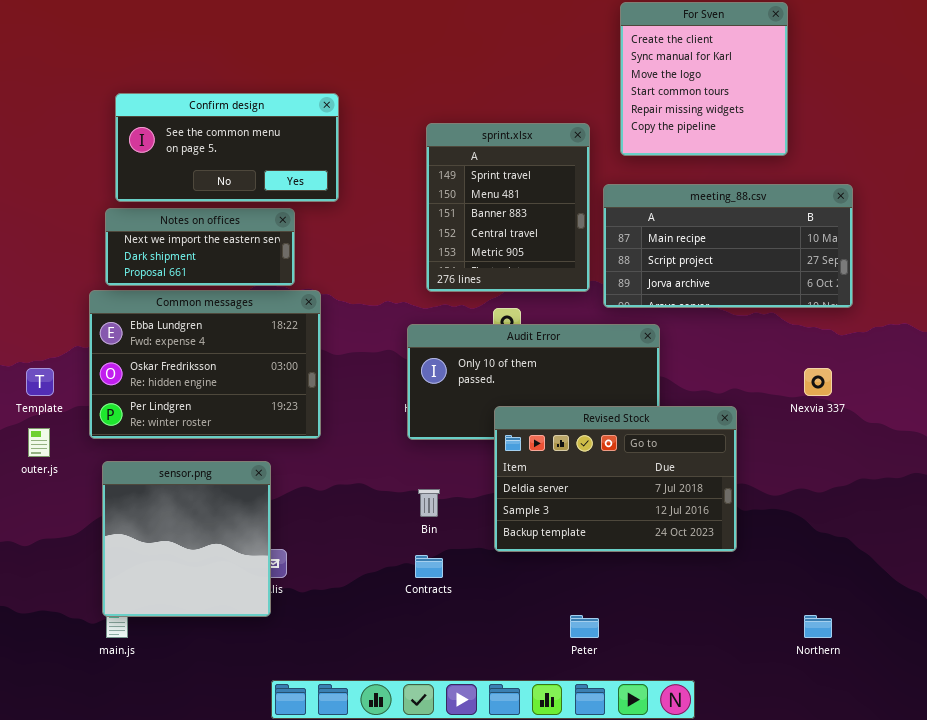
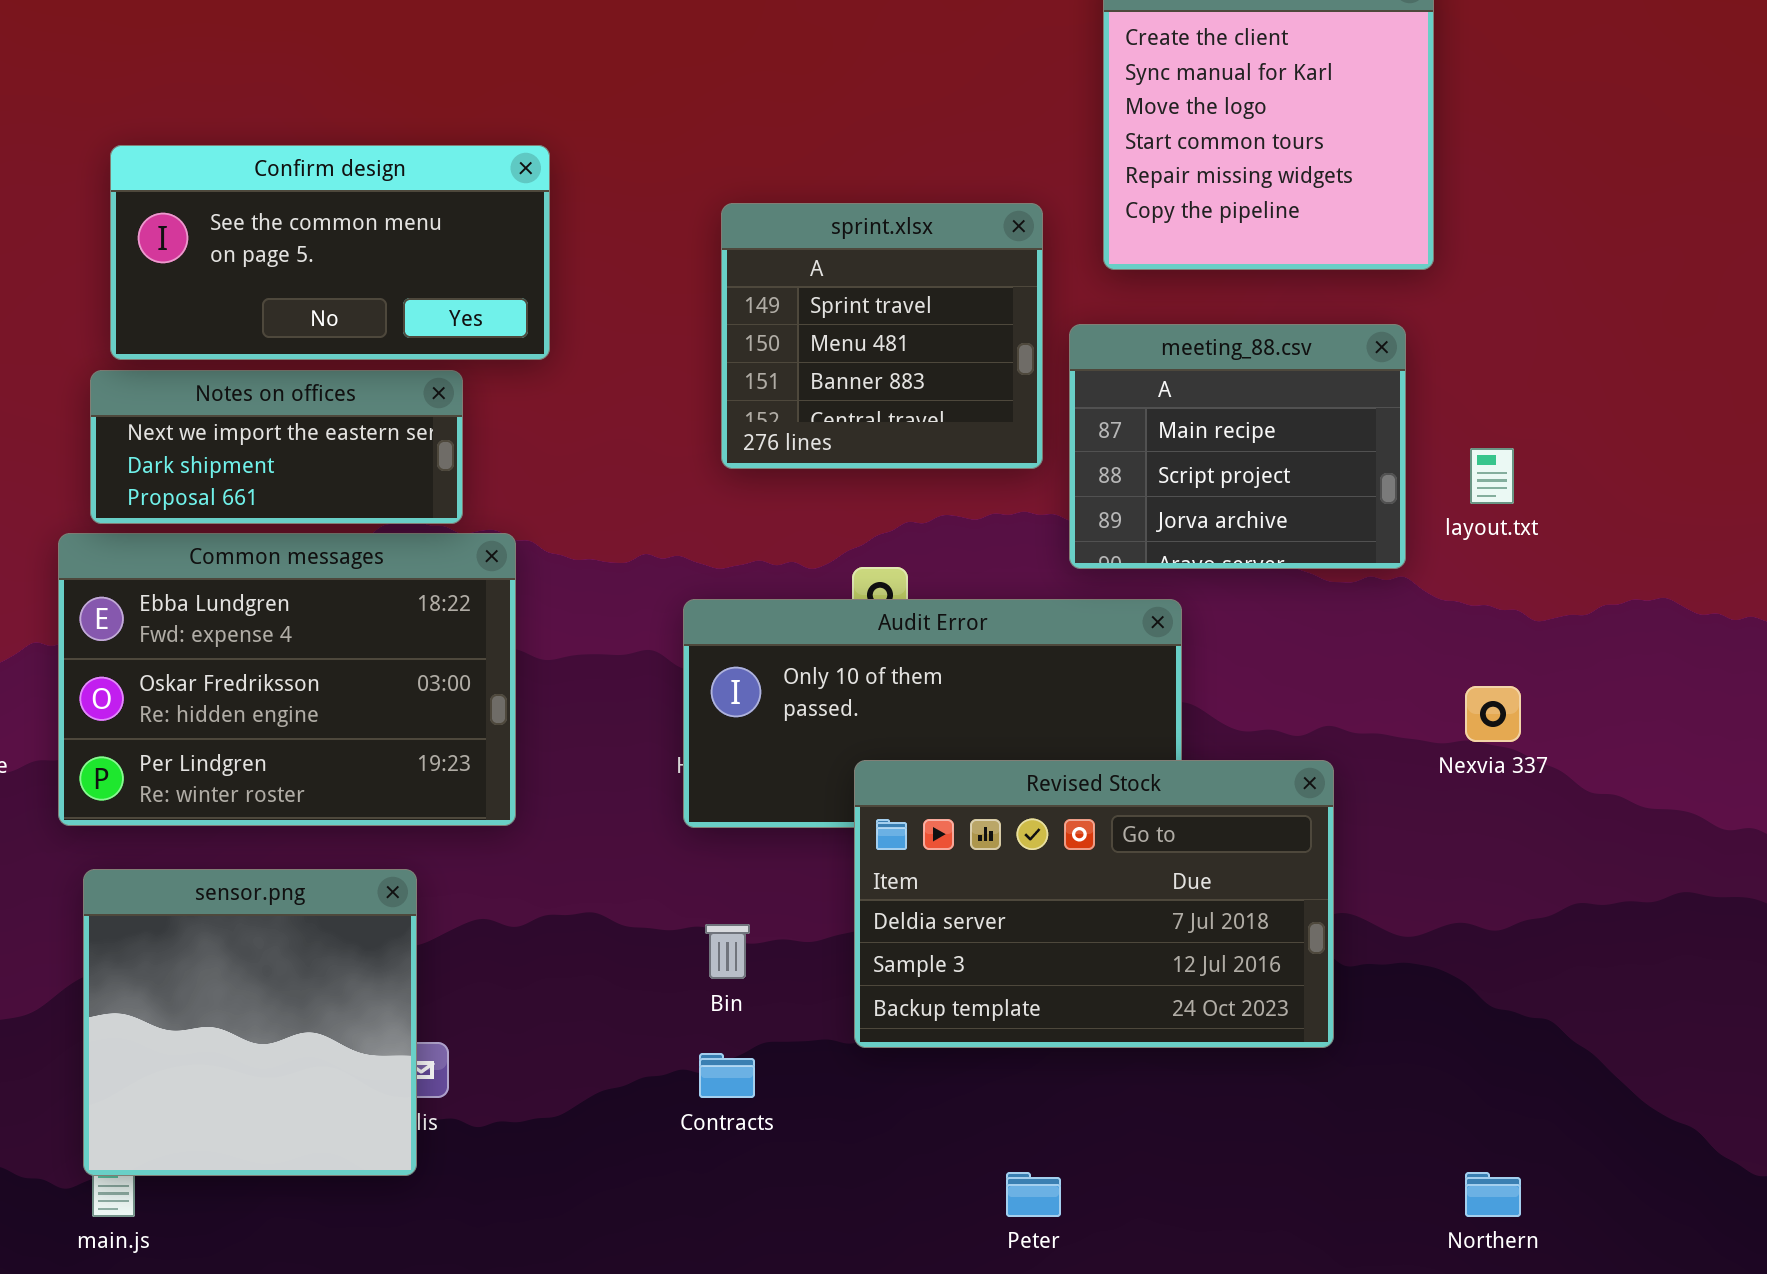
sprint.xlsx: [426,123,590,292] -> [721,203,1043,469], resized
meeting_88.csv: [603,184,853,308] -> [1069,324,1406,569], resized

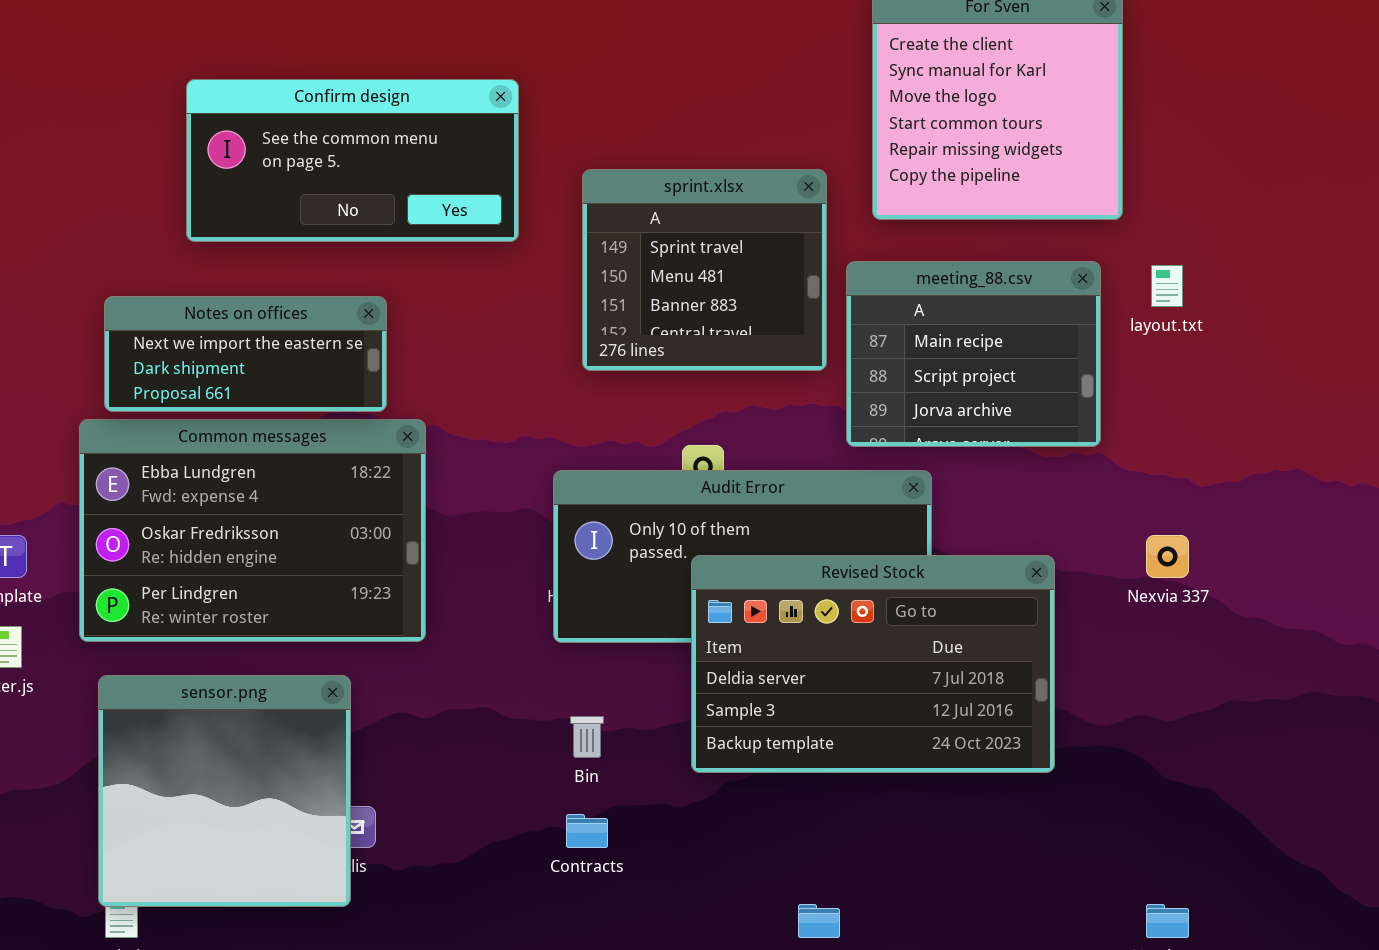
Confirm design: [110,145,550,360] -> [186,79,519,242], moved
layout.txt: [1470,448,1514,504] -> [1151,265,1183,307], moved
Revised Stock: [854,760,1334,1048] -> [691,555,1055,773], moved

